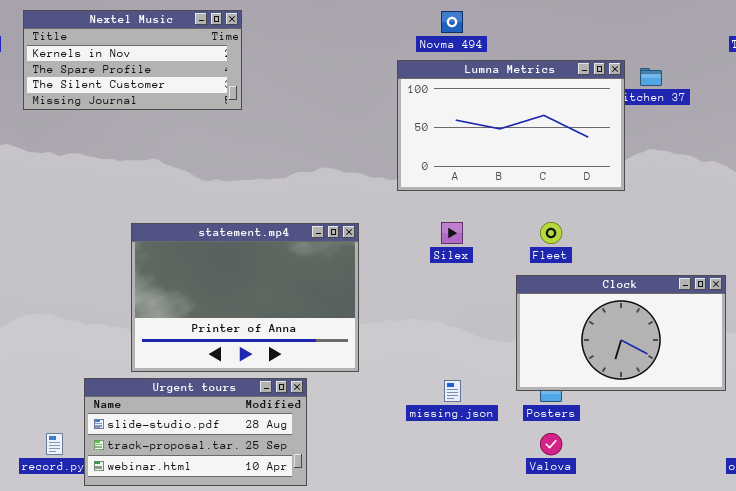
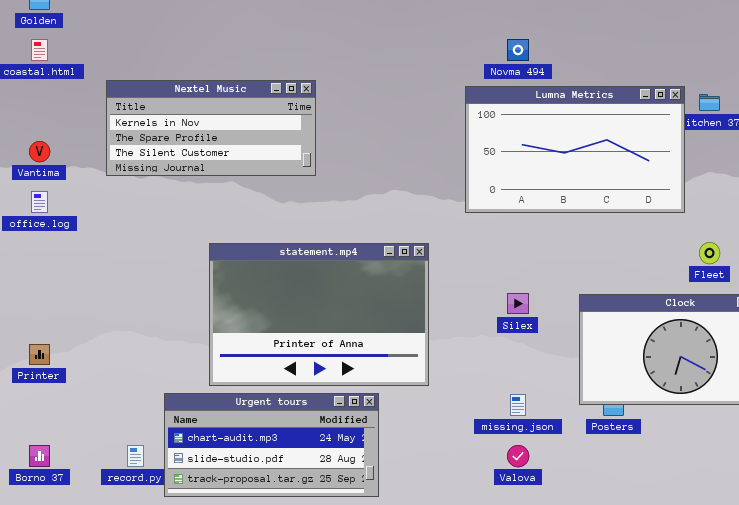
Nextel Music: [23,10,242,110] -> [106,80,316,176], moved
Silex: [441,222,463,244] -> [507,293,529,314], moved
Fleet: [540,222,562,244] -> [699,242,720,264], moved
Urgent tours: [84,378,307,486] -> [164,393,379,497], scrolled up 1 row
Valova: [540,433,562,455] -> [507,445,529,467], moved

